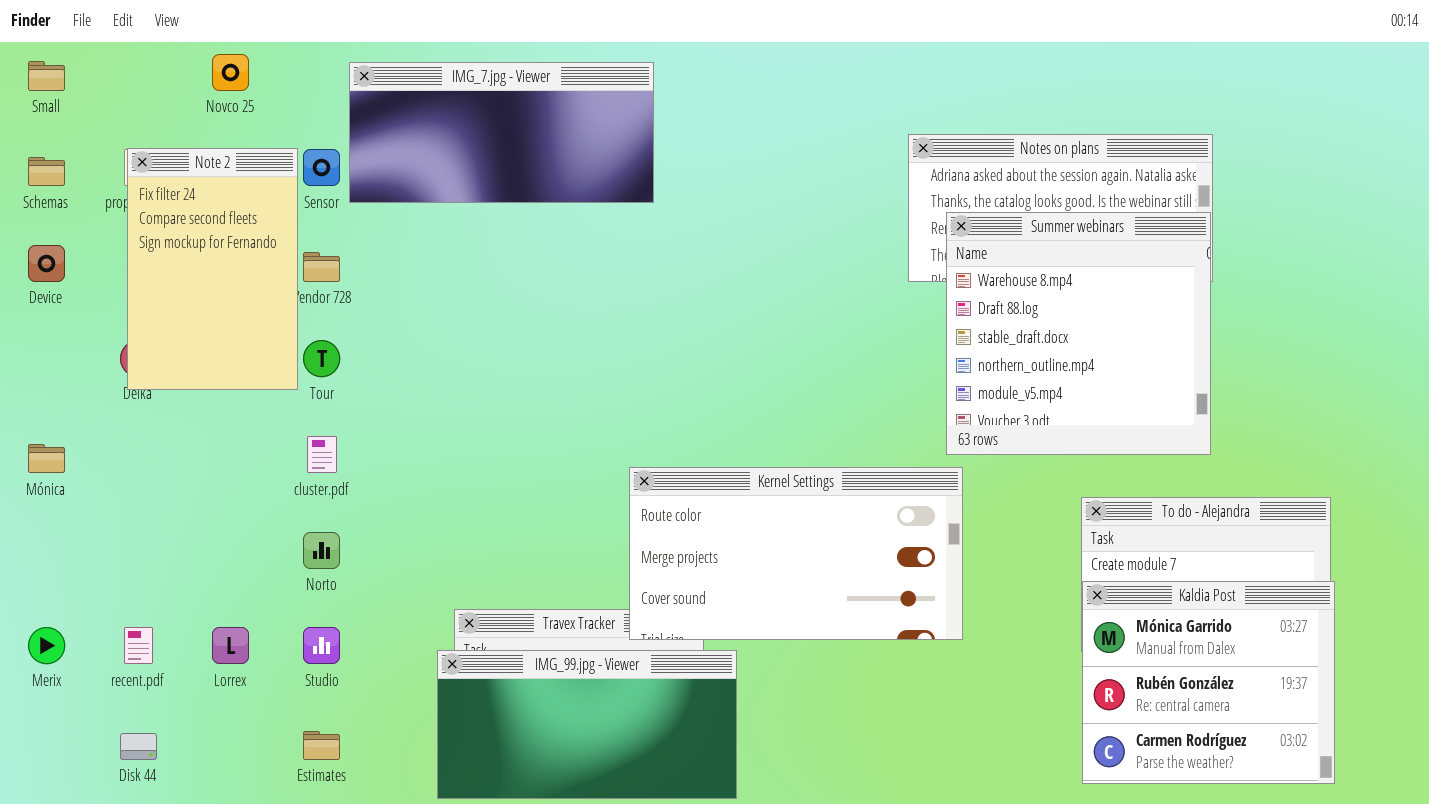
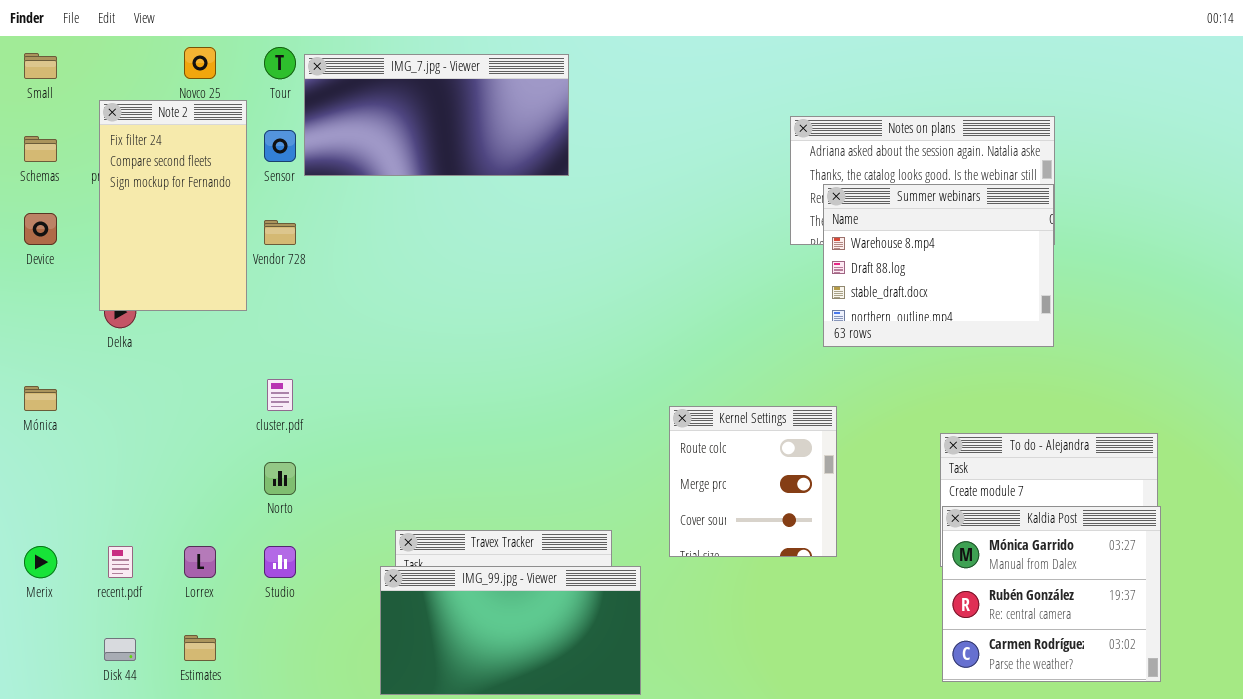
Note 2: [127,148,298,390] -> [99,100,247,311], moved
Summer webinars: [946,212,1211,455] -> [823,184,1054,347], resized
Tour: [303,340,340,377] -> [264,47,296,79], moved
Kernel Settings: [629,467,963,640] -> [669,406,837,557], resized
Estimates: [303,731,340,760] -> [184,635,216,661], moved

